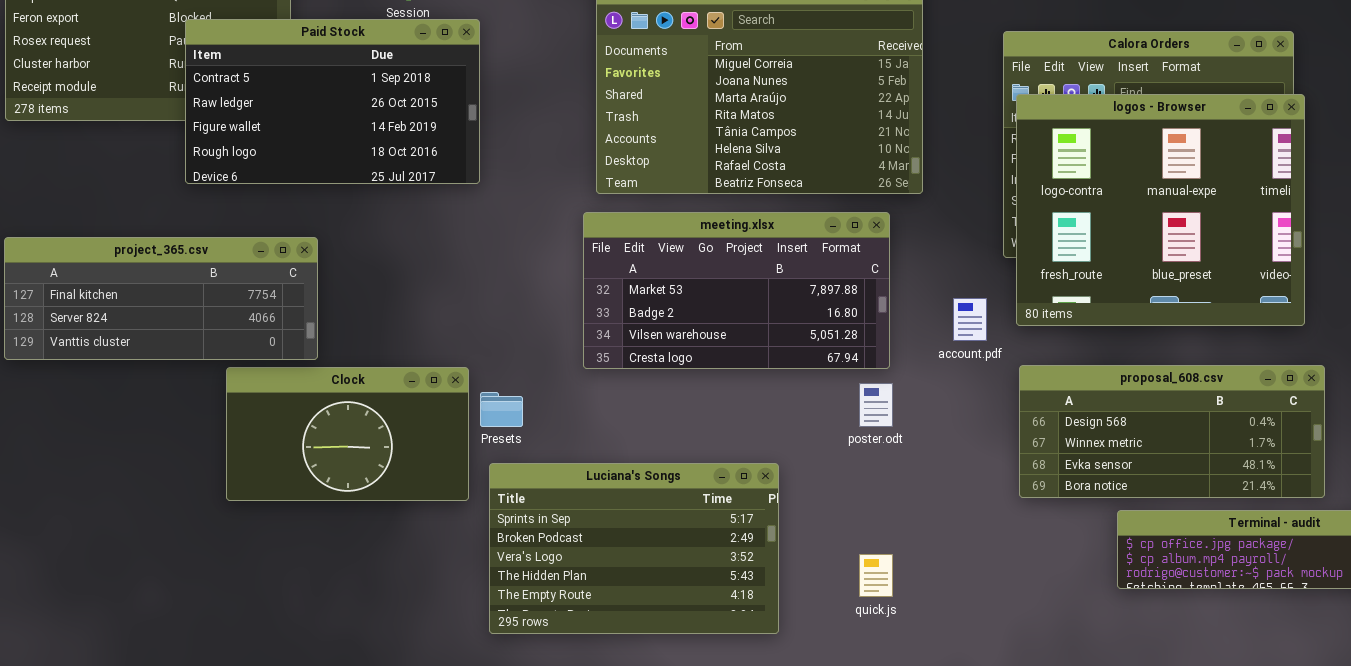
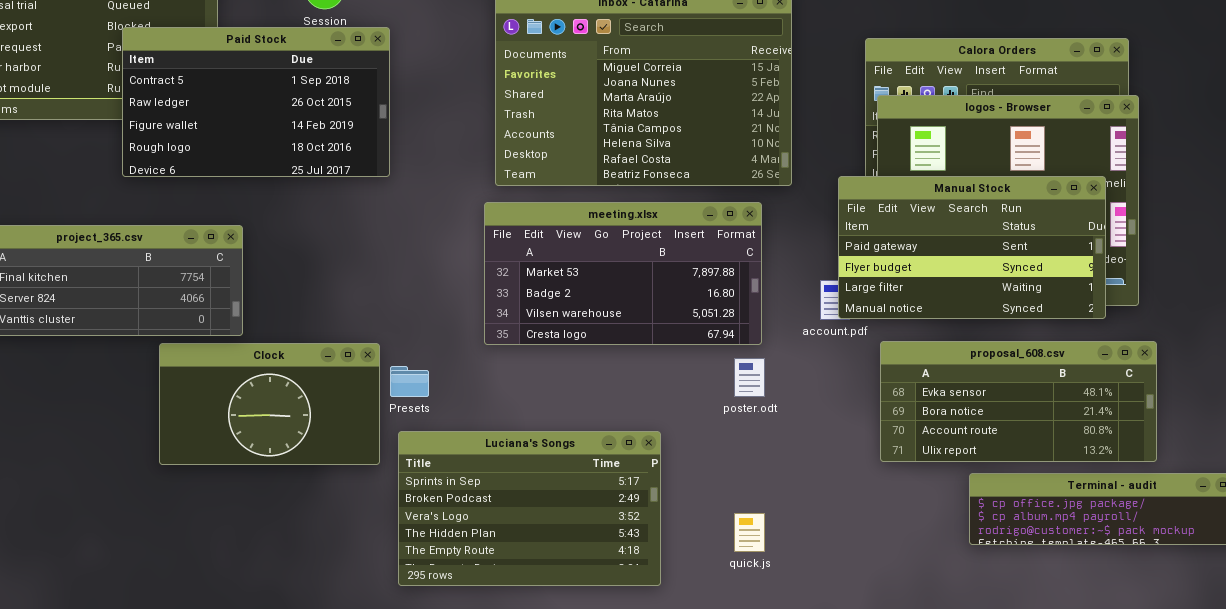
Manual Stock: none -> [838,176,1106,319], opened
proposal_608.csv: [1019,365,1325,498] -> [880,341,1157,462], scrolled down 2 rows

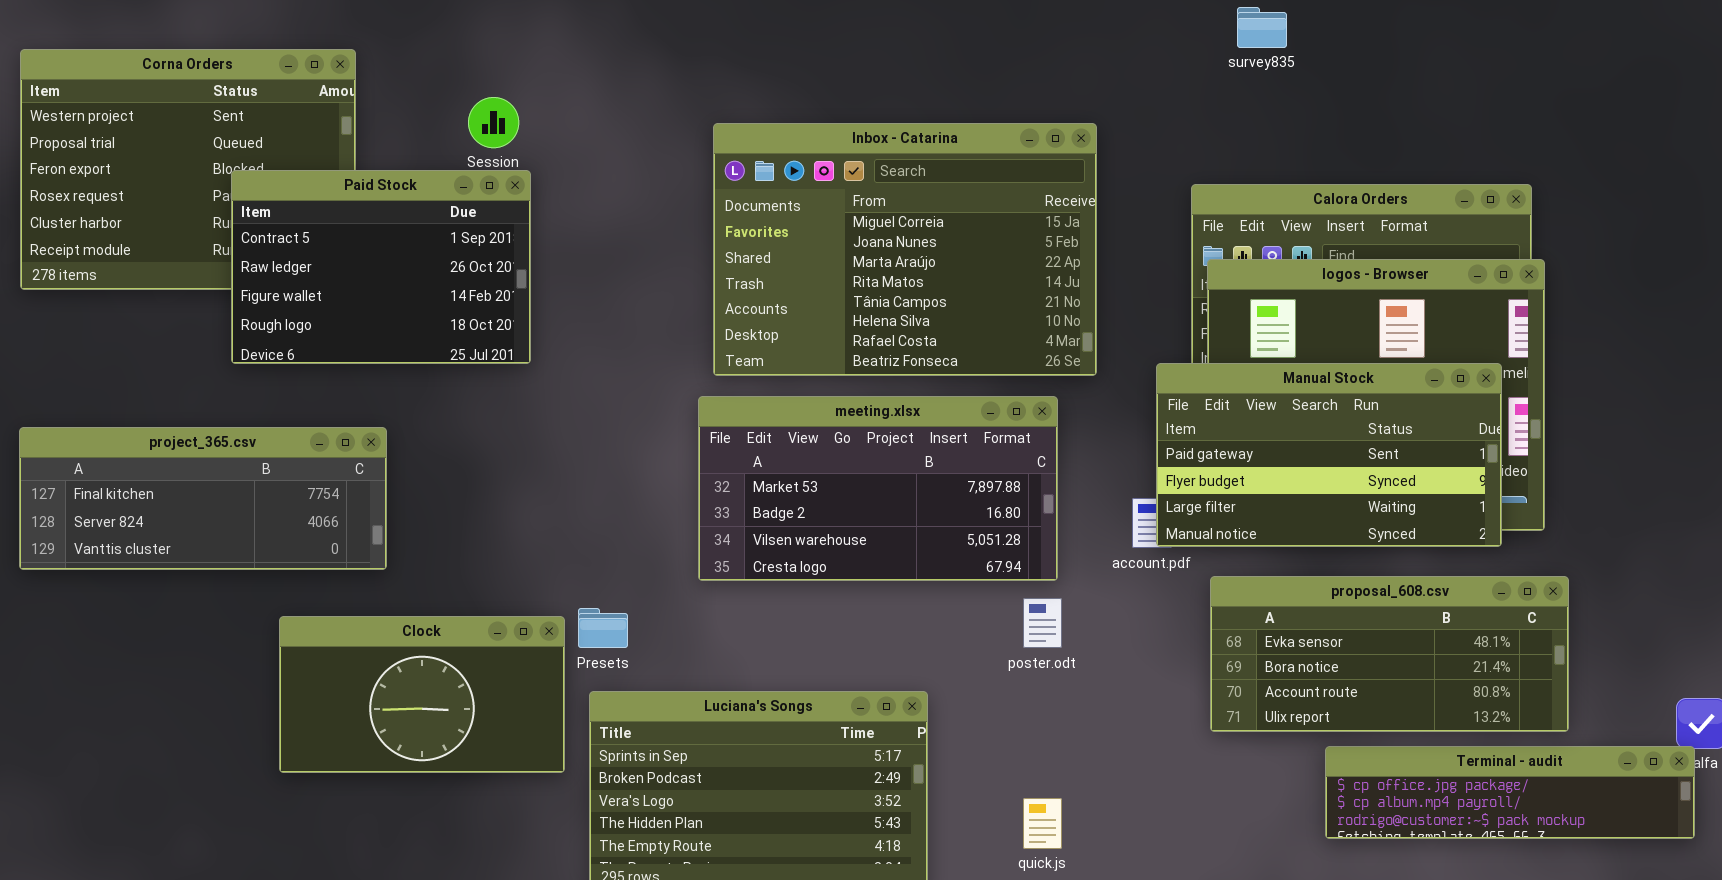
Paid Stock: [122,27,390,177] -> [231,170,531,364], resized
Clock: [159,343,380,465] -> [279,616,565,773], moved

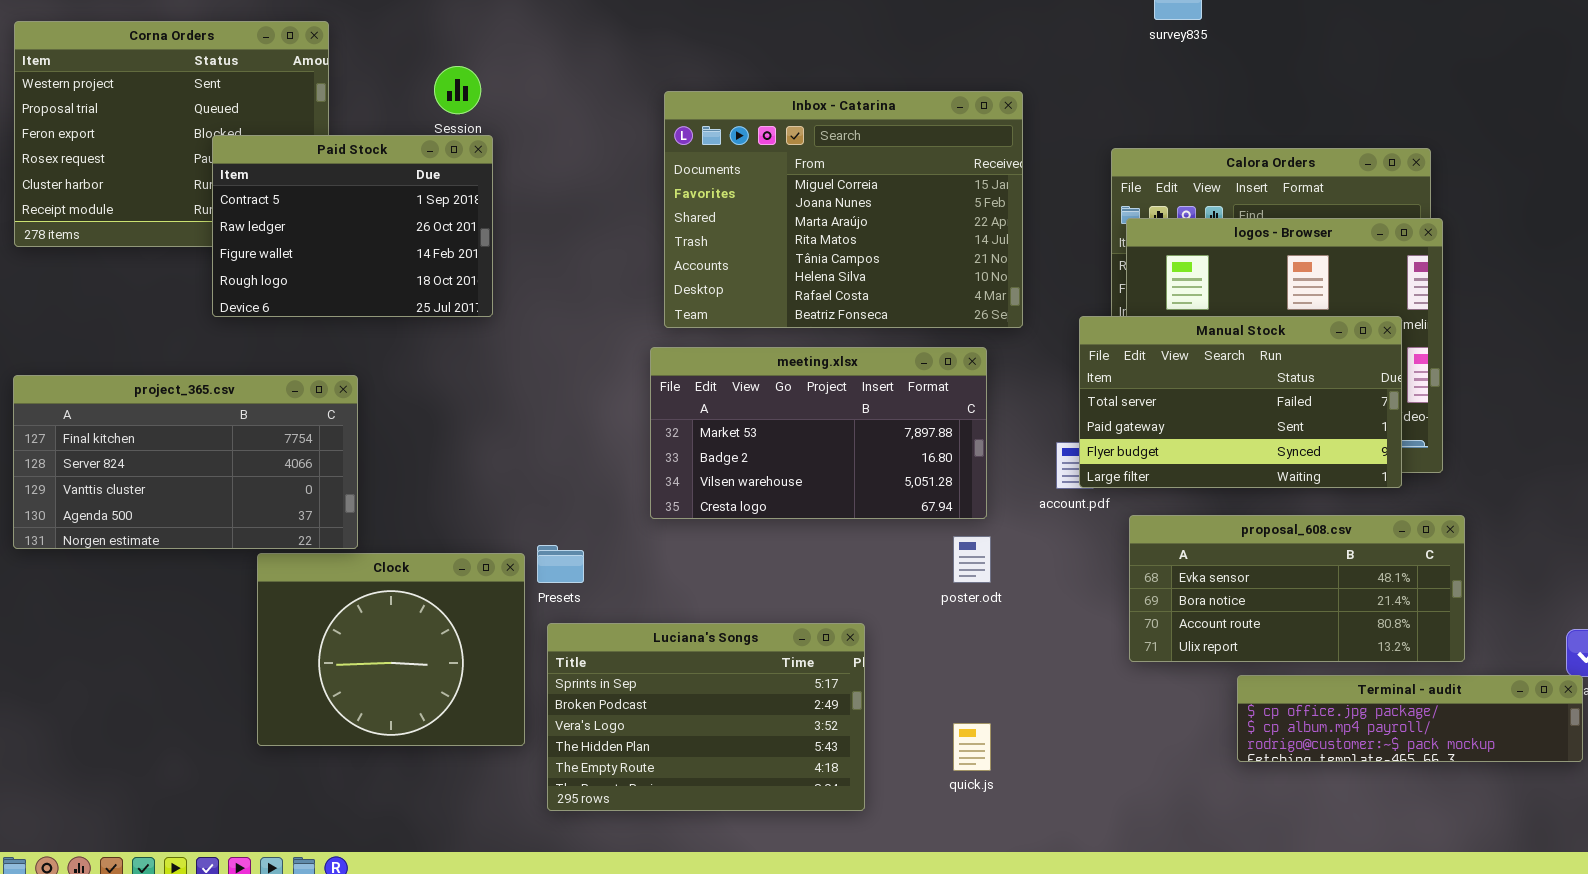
Manual Stock: [1156,363,1502,547] -> [1079,316,1402,488], scrolled up 1 row
project_365.csv: [19,427,387,570] -> [13,375,358,549], resized
Clock: [279,616,565,773] -> [257,553,525,746], resized

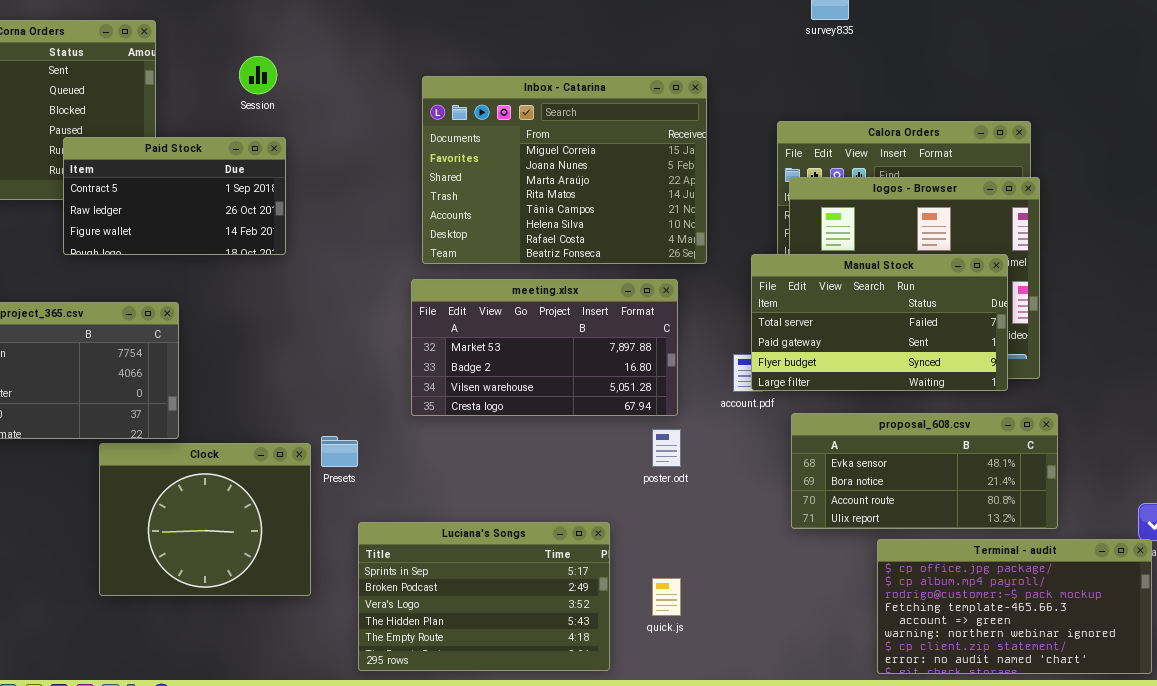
Paid Stock: [212,135,493,317] -> [63,137,286,255], resized
Luciana's Songs: [547,623,865,811] -> [358,522,610,671], moved
Terminal - audit: [1237,675,1583,762] -> [877,539,1152,674], resized

